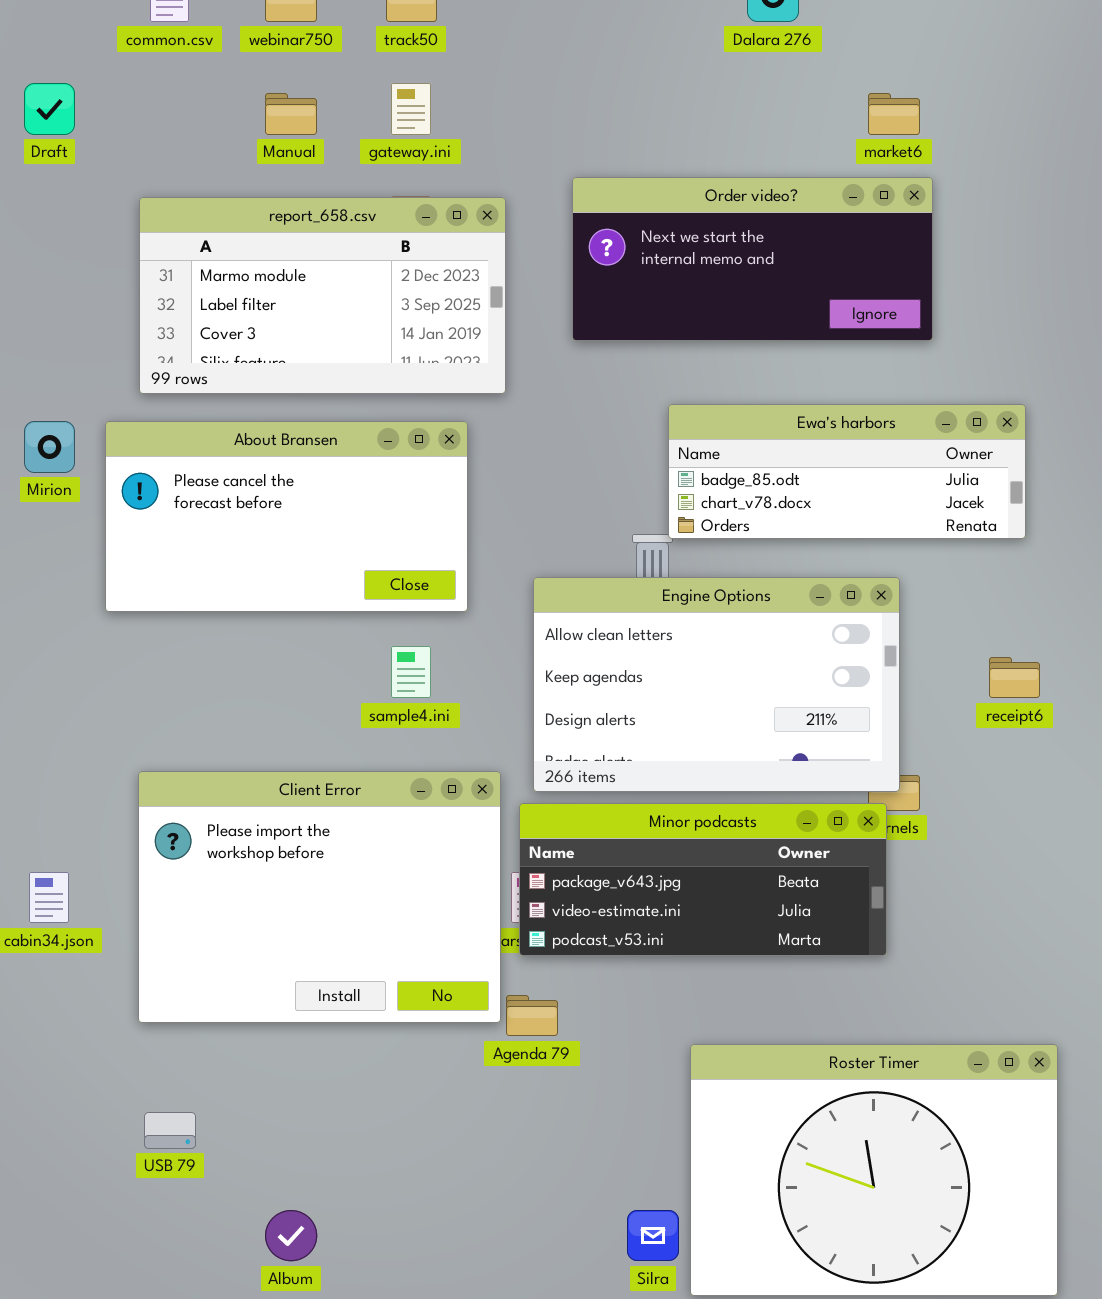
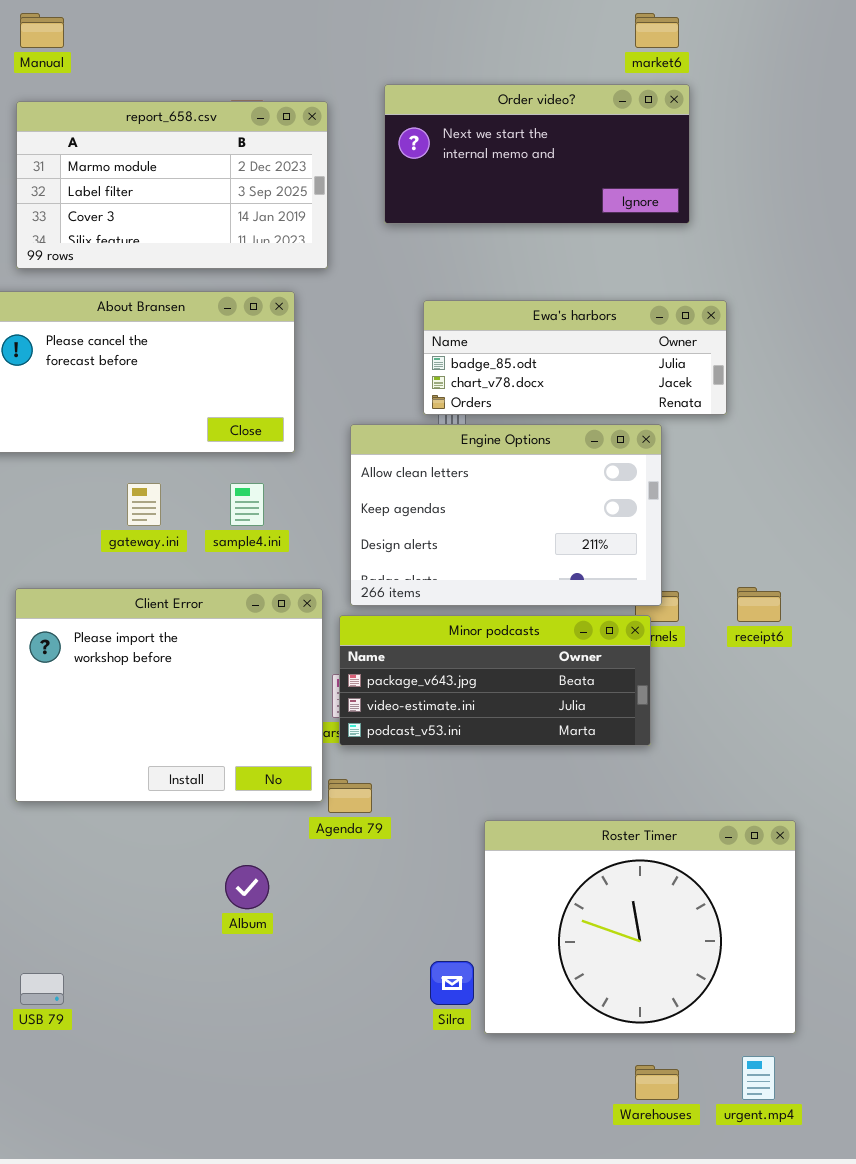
gateway.ini: [391,83,431,135] -> [127,483,161,526], moved
Manual: [265,93,317,135] -> [20,13,64,48], moved
Ewa's harbors: [668,404,1026,539] -> [423,300,727,415], moved
receipt6: [989,657,1040,698] -> [737,587,781,622], moved
USB 79: [144,1112,196,1149] -> [20,973,64,1005], moved
Album: [265,1210,317,1261] -> [225,865,269,909], moved

